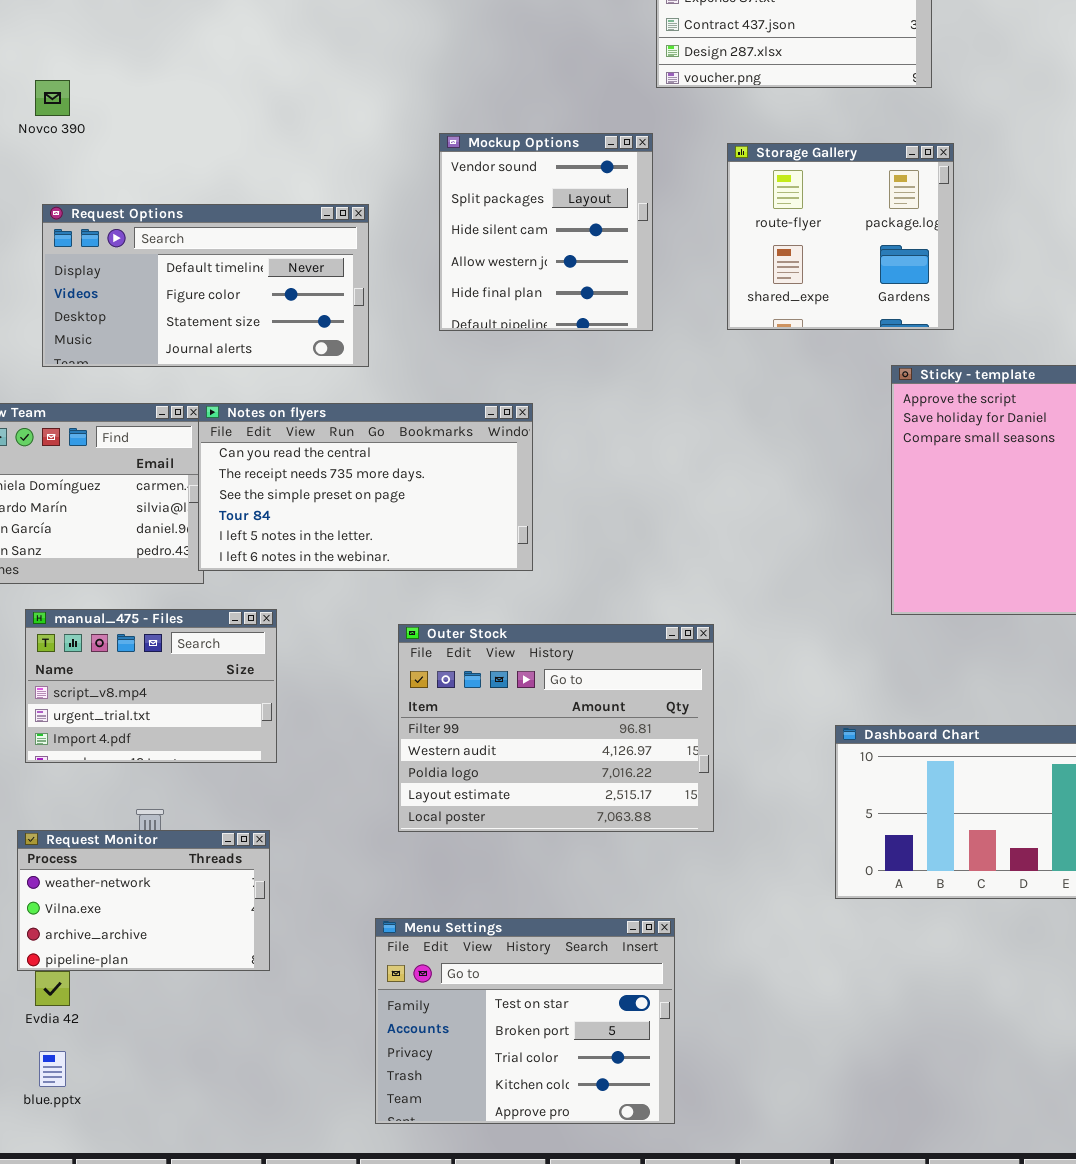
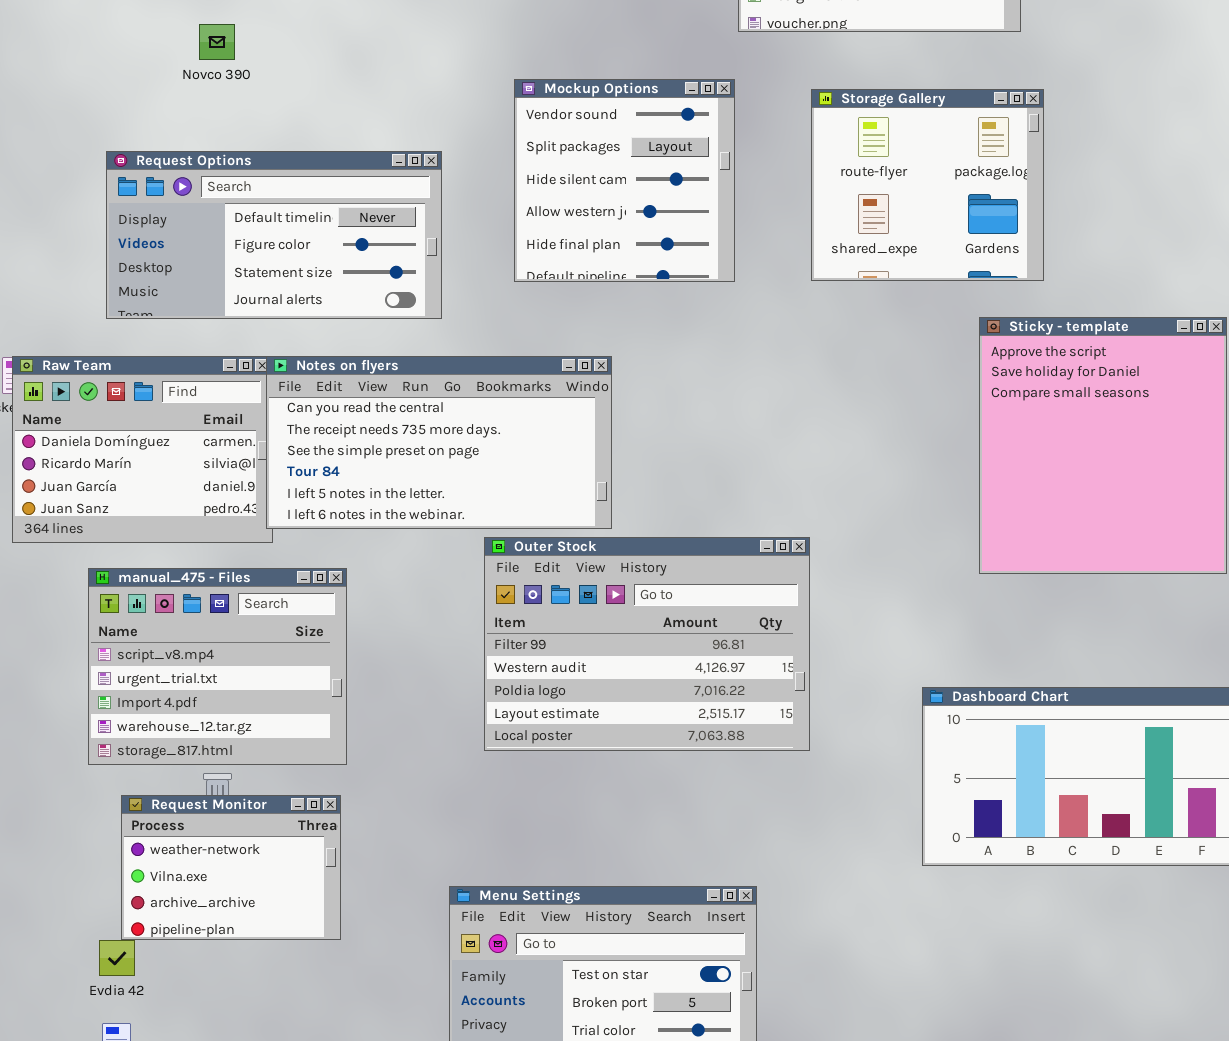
Novco 390: [35,80,70,116] -> [199,24,235,60], moved
manual_475 - Files: [25,609,277,763] -> [88,568,347,765], resized
Outer Stock: [398,624,714,832] -> [484,537,810,751], moved
Request Monitor: [17,830,270,971] -> [121,795,341,940], resized

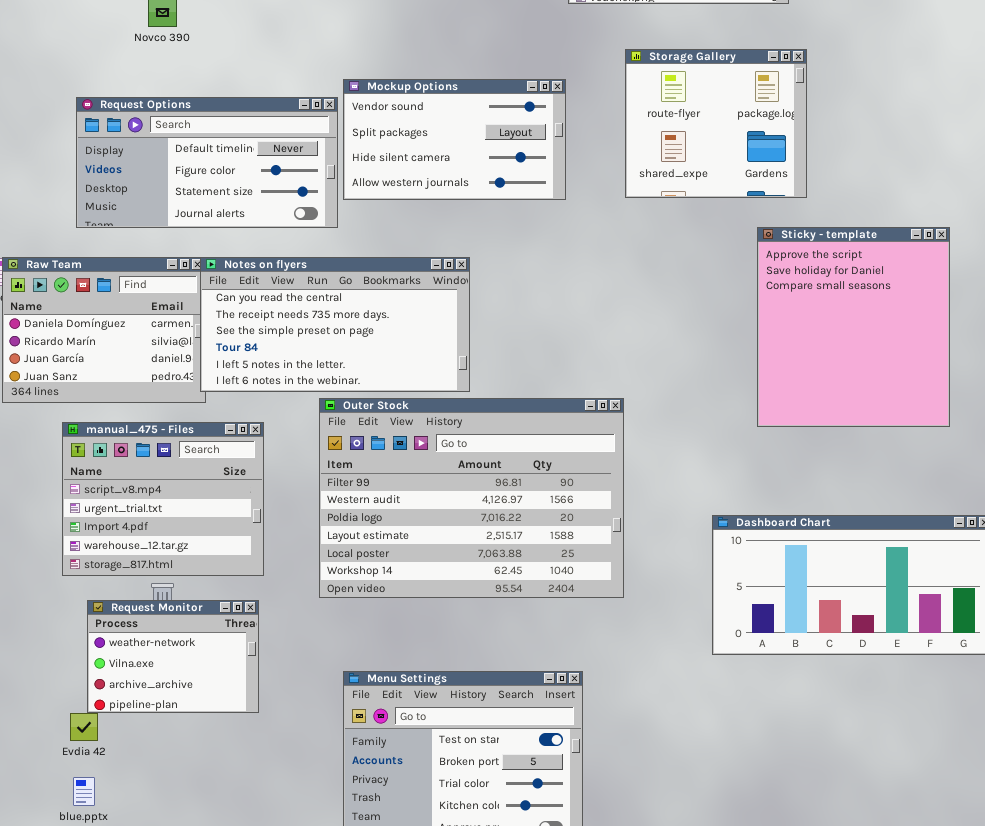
Mockup Options: [514,79,735,282] -> [343,79,566,200], resized
Outer Stock: [484,537,810,751] -> [319,398,624,598], resized

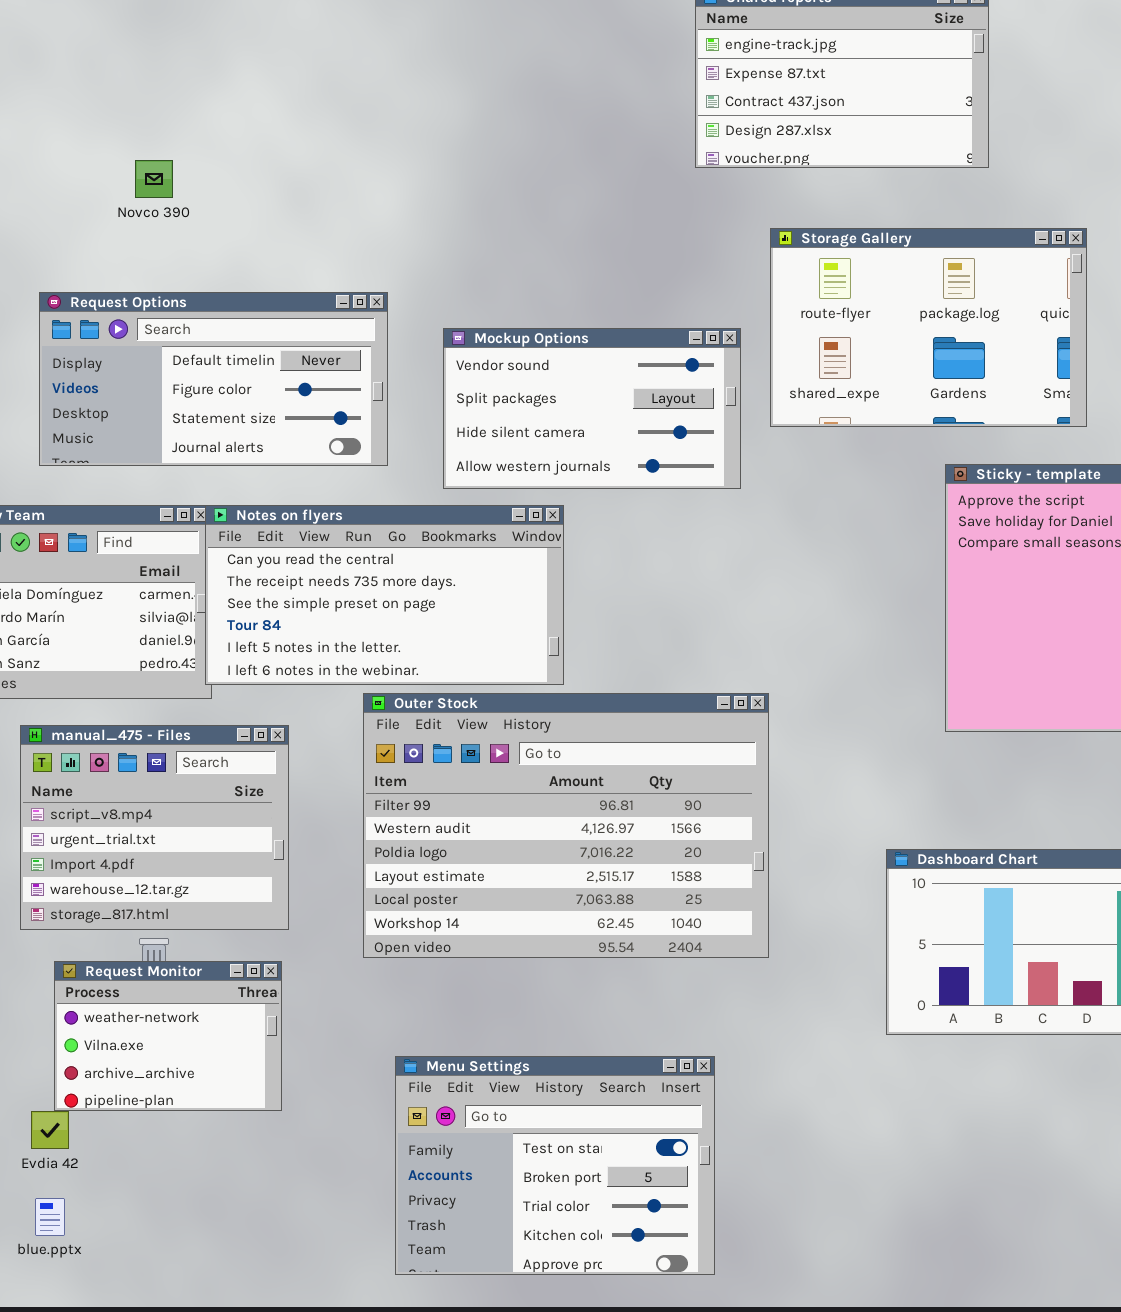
Storage Gallery: [625,49,807,198] -> [770,228,1087,427], resized
Mockup Options: [343,79,566,200] -> [443,328,741,489], moved

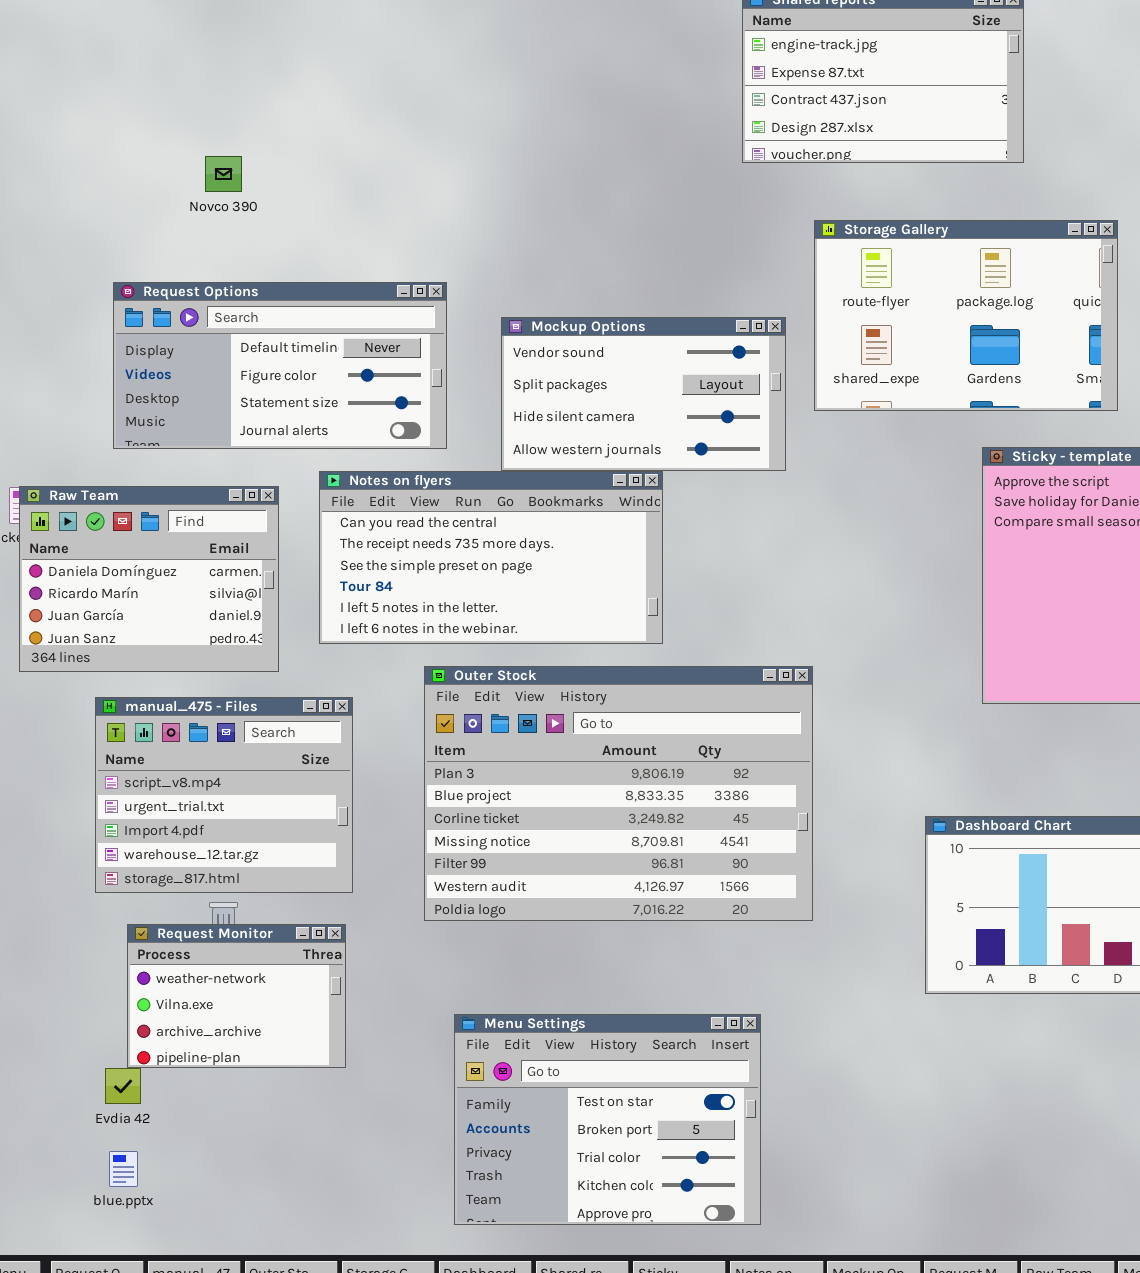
Notes on flyers: [205,505,564,685] -> [319,471,663,644], moved
Outer Stock: [363,693,769,958] -> [424,666,813,921], scrolled up 4 rows

